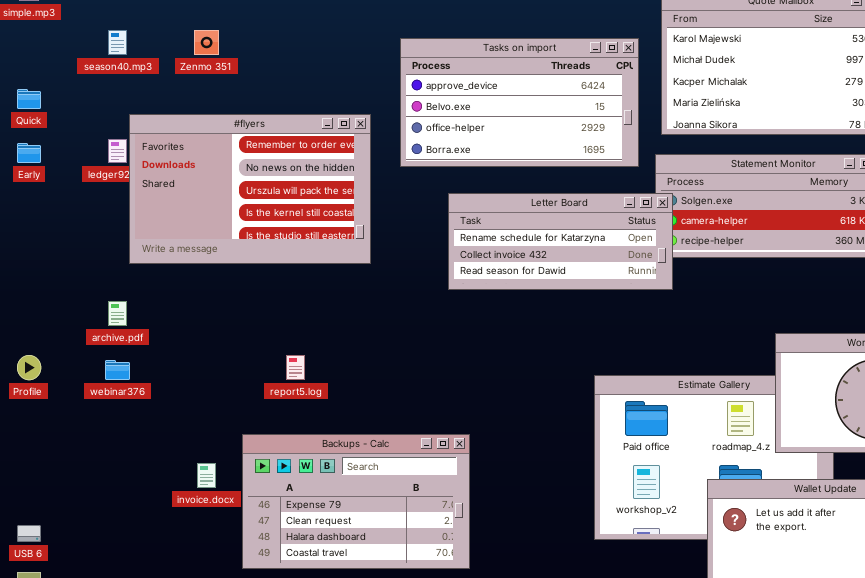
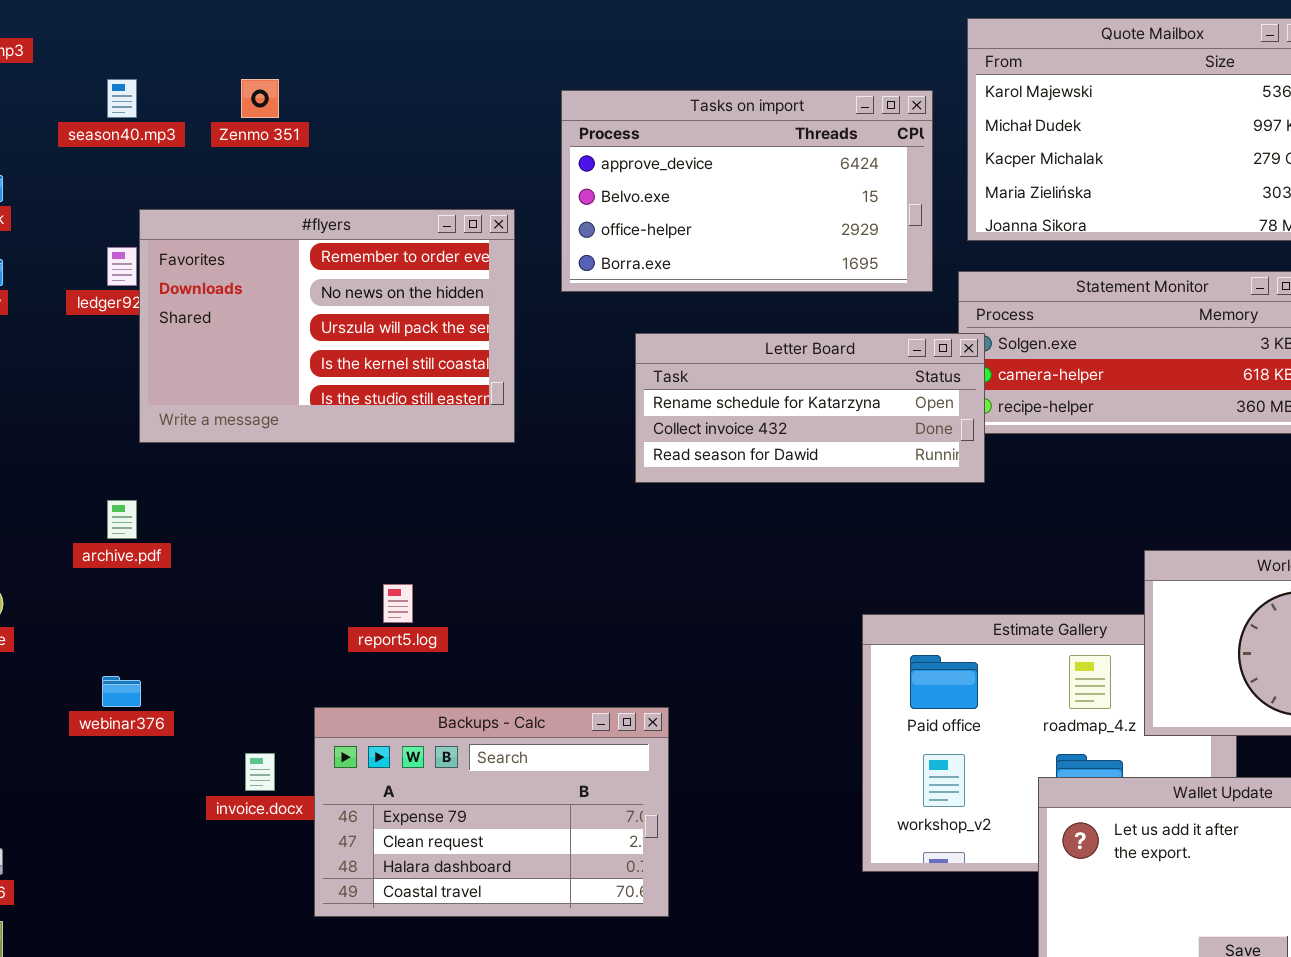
webinar376: [105,360,130,380] -> [102,676,141,707], moved

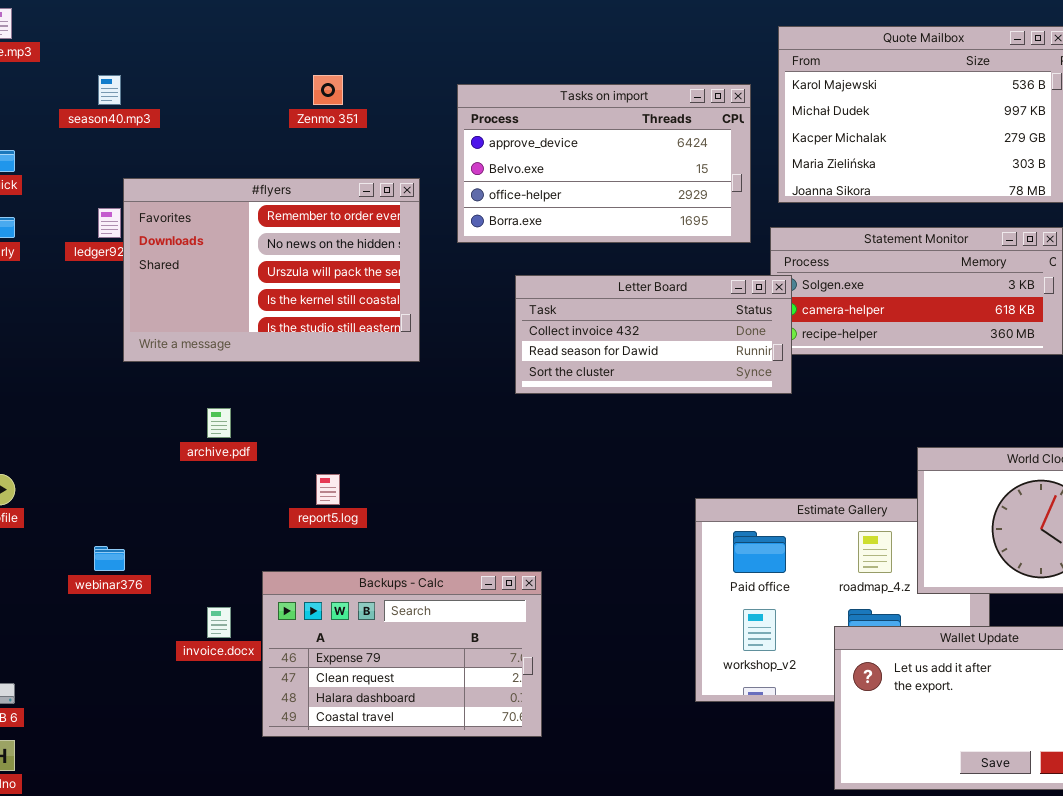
Zenmo 351: [241,79,279,118] -> [313,75,343,105], moved
Letter Board: [635,333,985,483] -> [515,275,792,394], scrolled down 1 row
archive.pdf: [107,500,137,539] -> [207,408,231,438], moved

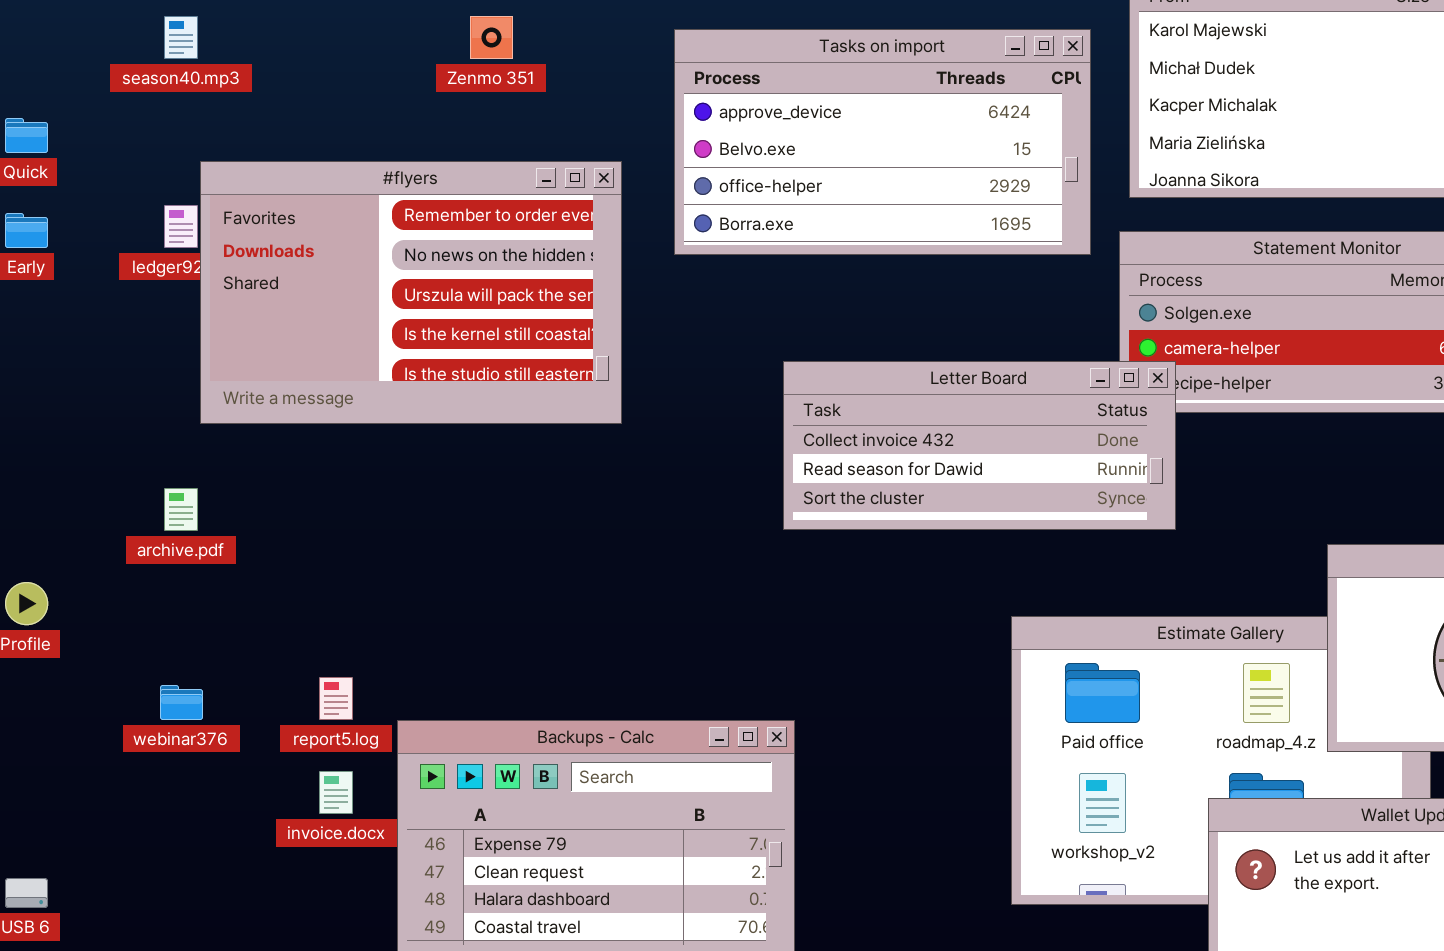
Letter Board: [515,275,792,394] -> [783,361,1176,530], moved
archive.pdf: [207,408,231,438] -> [164,488,198,531], moved
report5.log: [316,474,340,505] -> [319,677,353,720], moved

